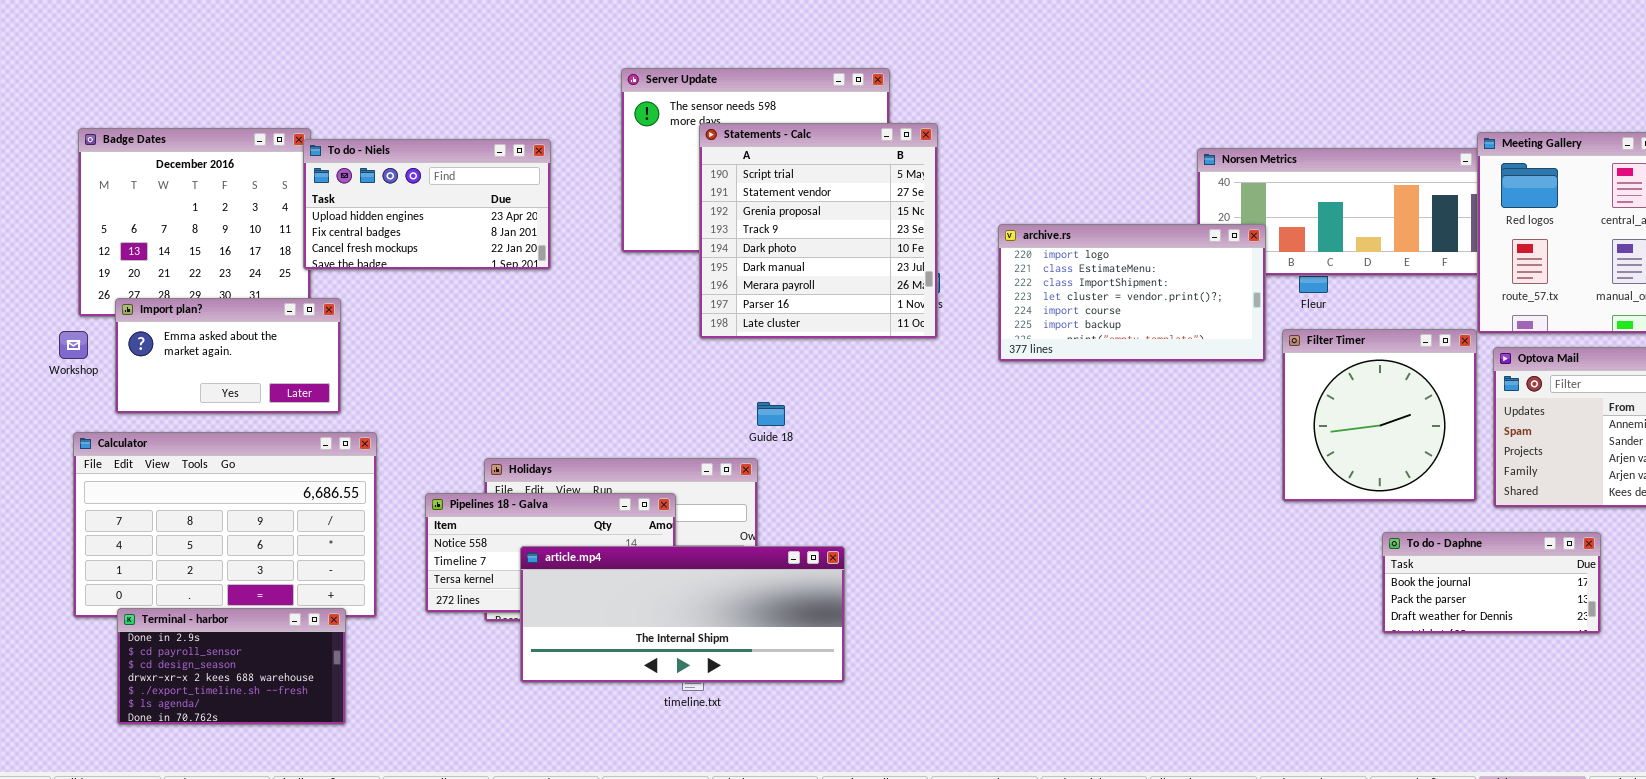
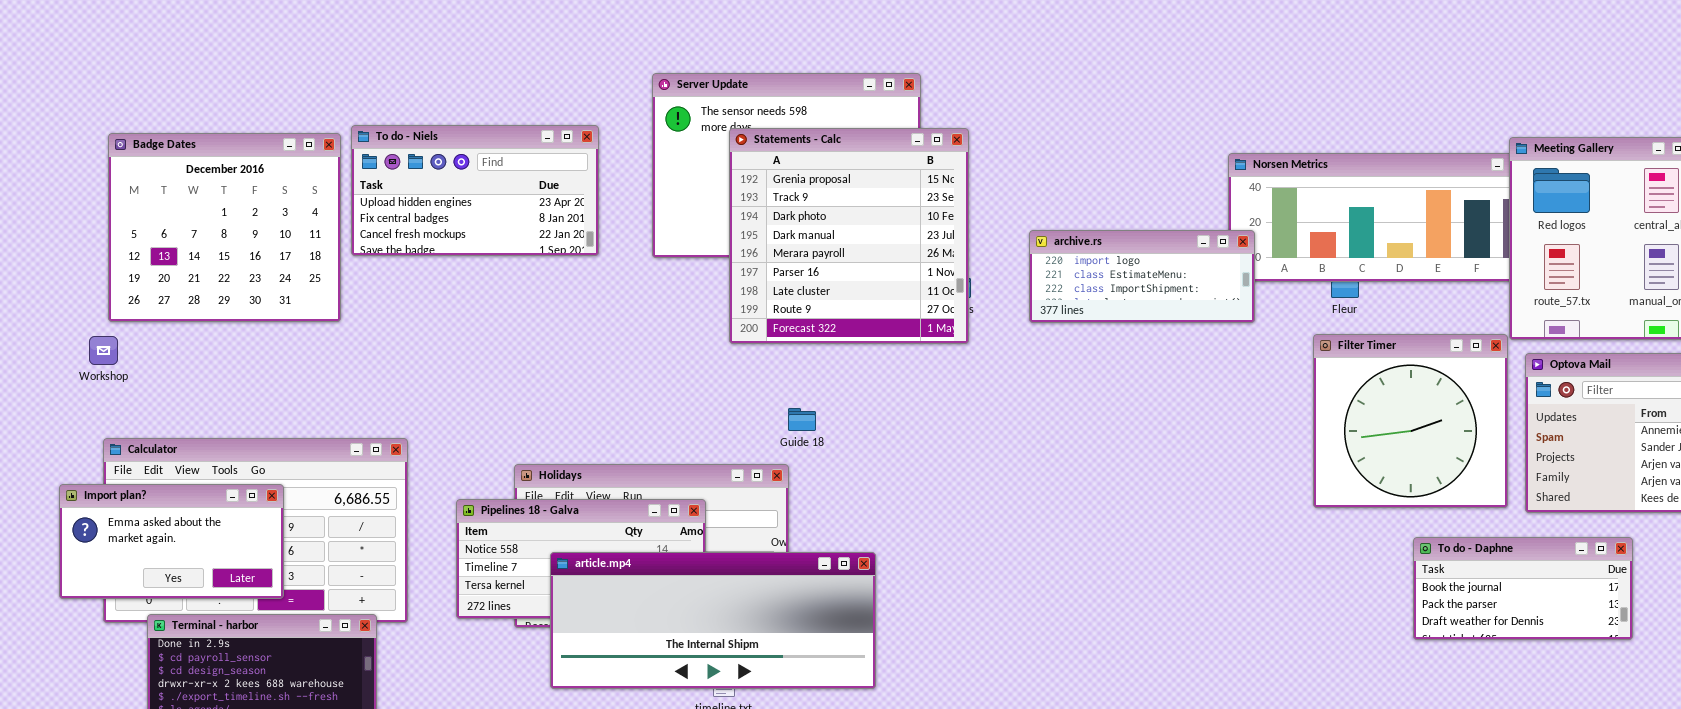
Statements - Calc: [699,123,938,339] -> [729,128,969,344], scrolled down 2 rows
To do - Niels: [303,139,551,270] -> [351,125,599,256], moved
archive.rs: [998,224,1266,362] -> [1029,230,1255,323], resized
Import plan?: [115,298,341,414] -> [59,484,284,599], moved

